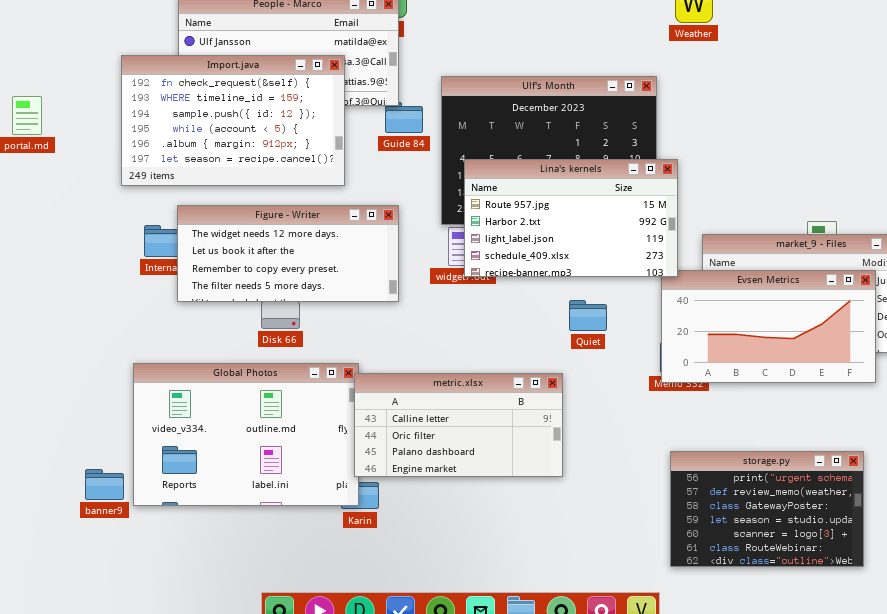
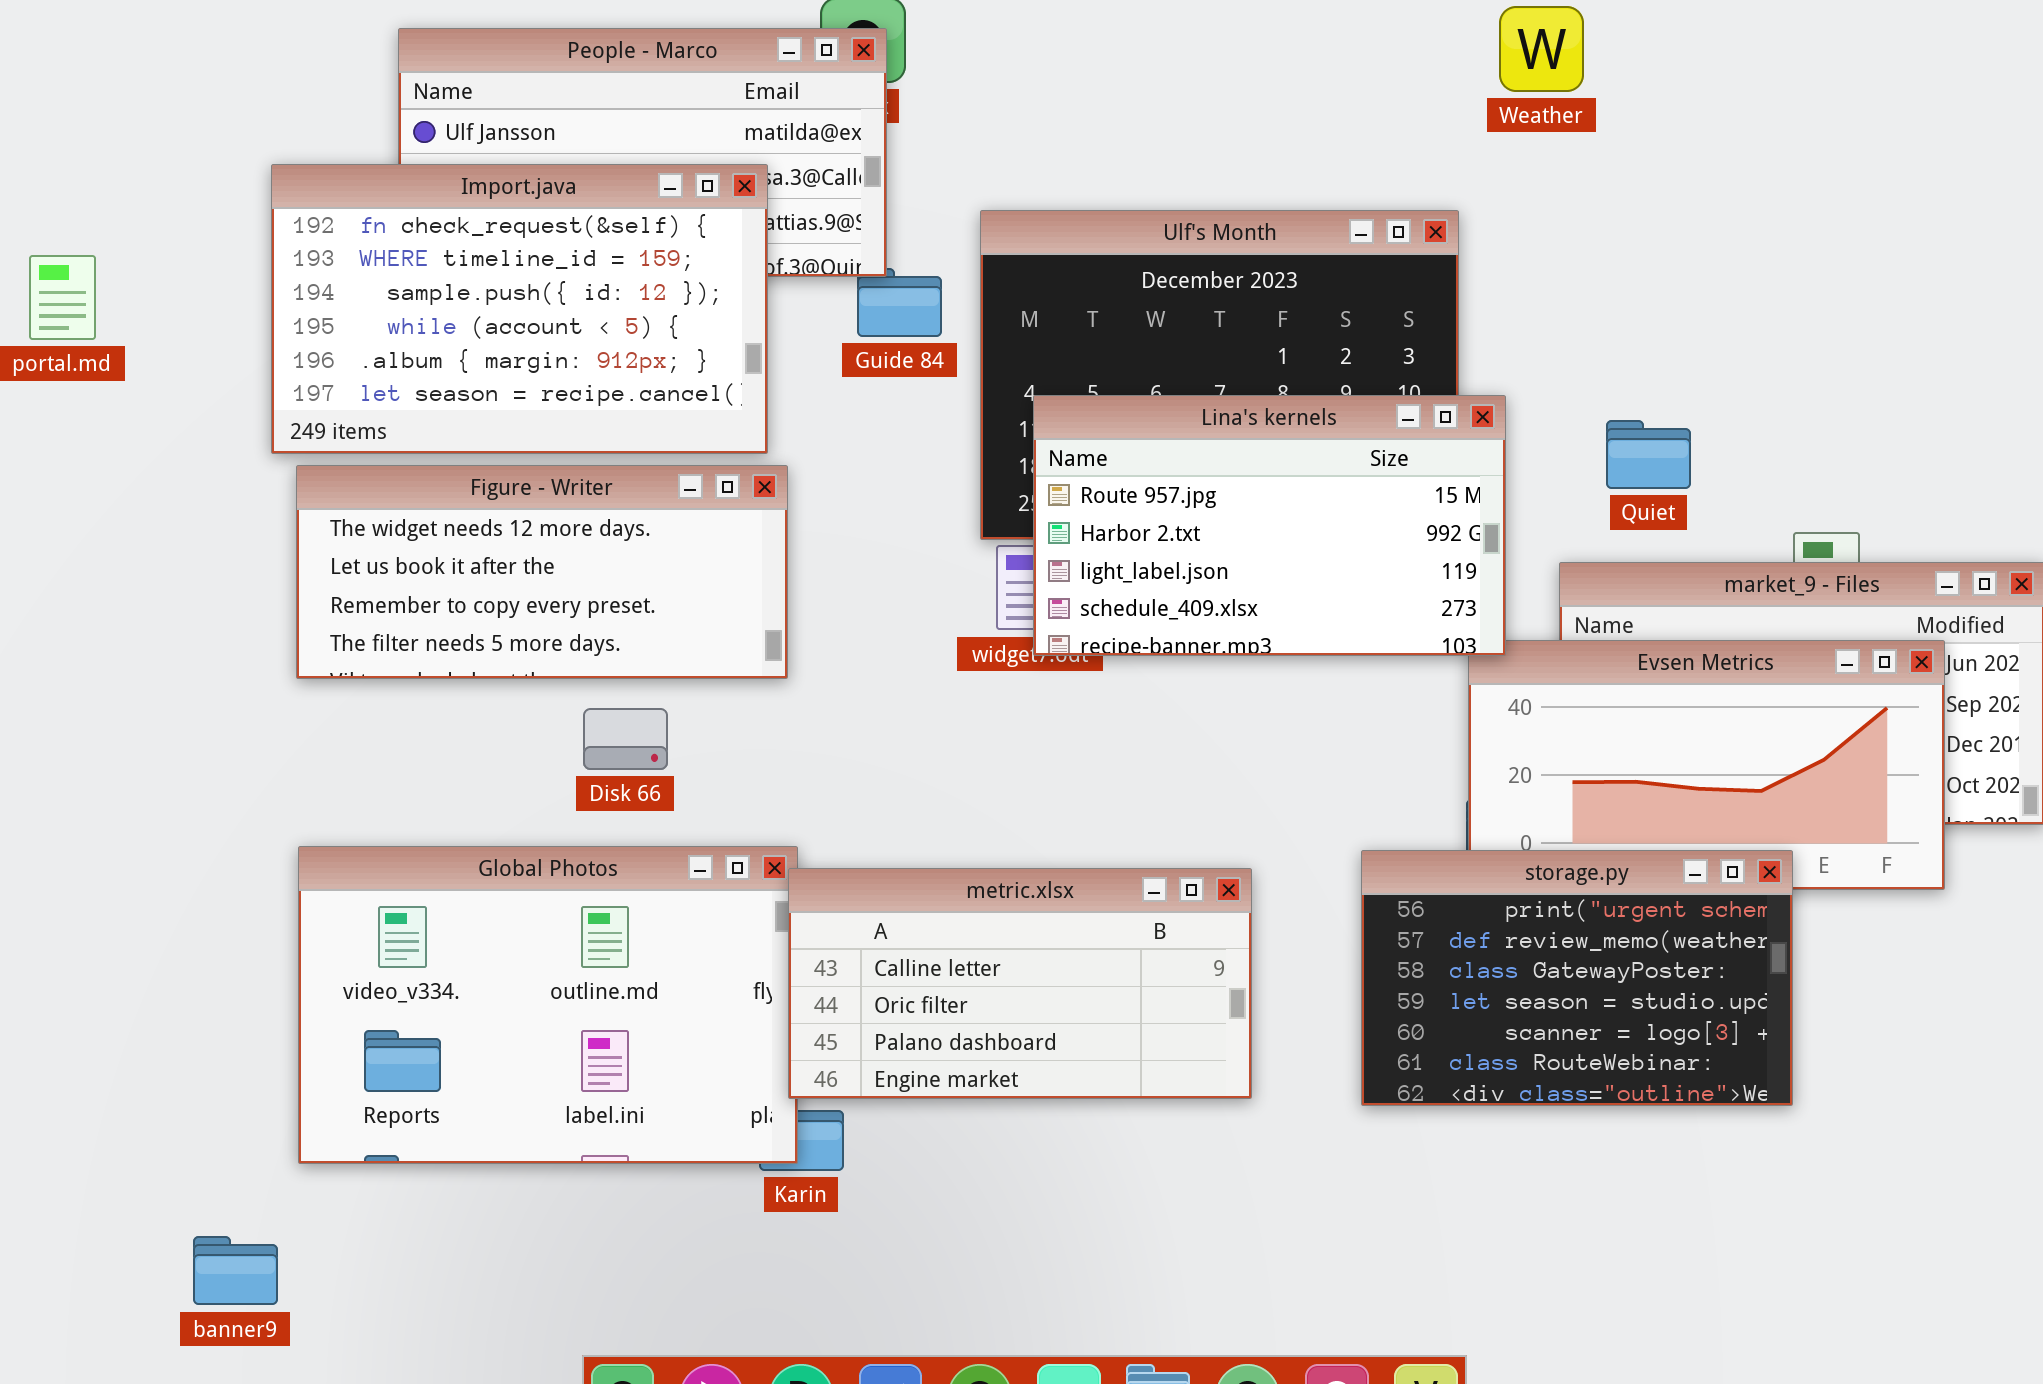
Figure - Writer: [177,205,399,302] -> [296,465,788,679], moved
Quiet: [569,300,607,331] -> [1606,420,1691,489], moved
storage.py: [670,451,864,567] -> [1361,850,1793,1106], moved
banner9: [85,469,124,500] -> [193,1236,278,1305], moved

